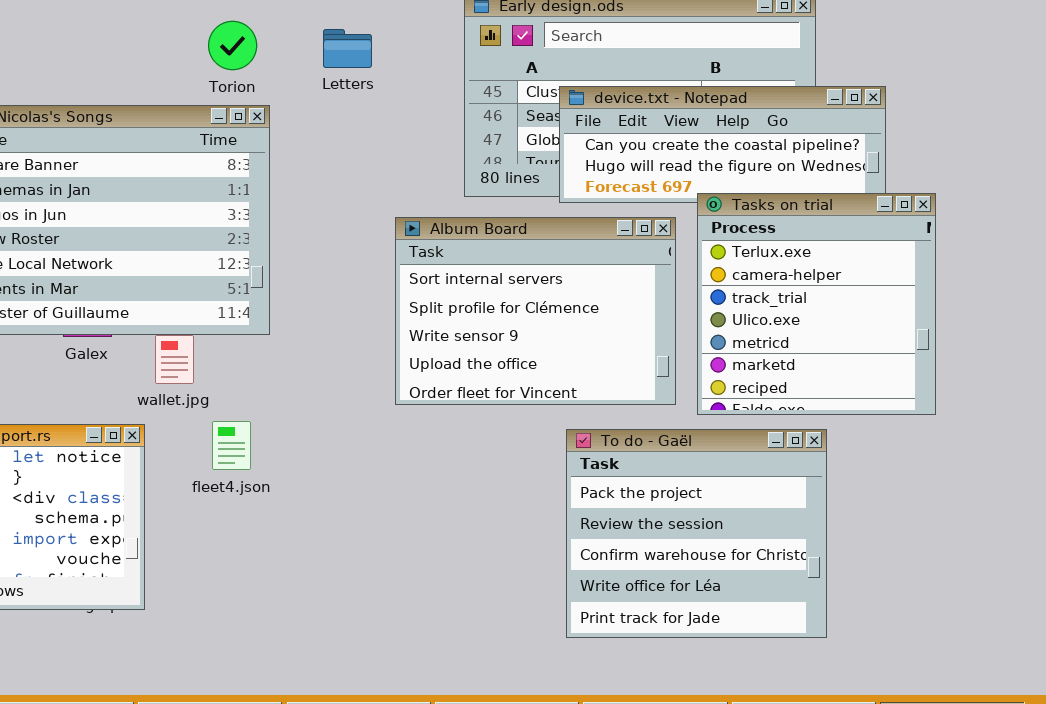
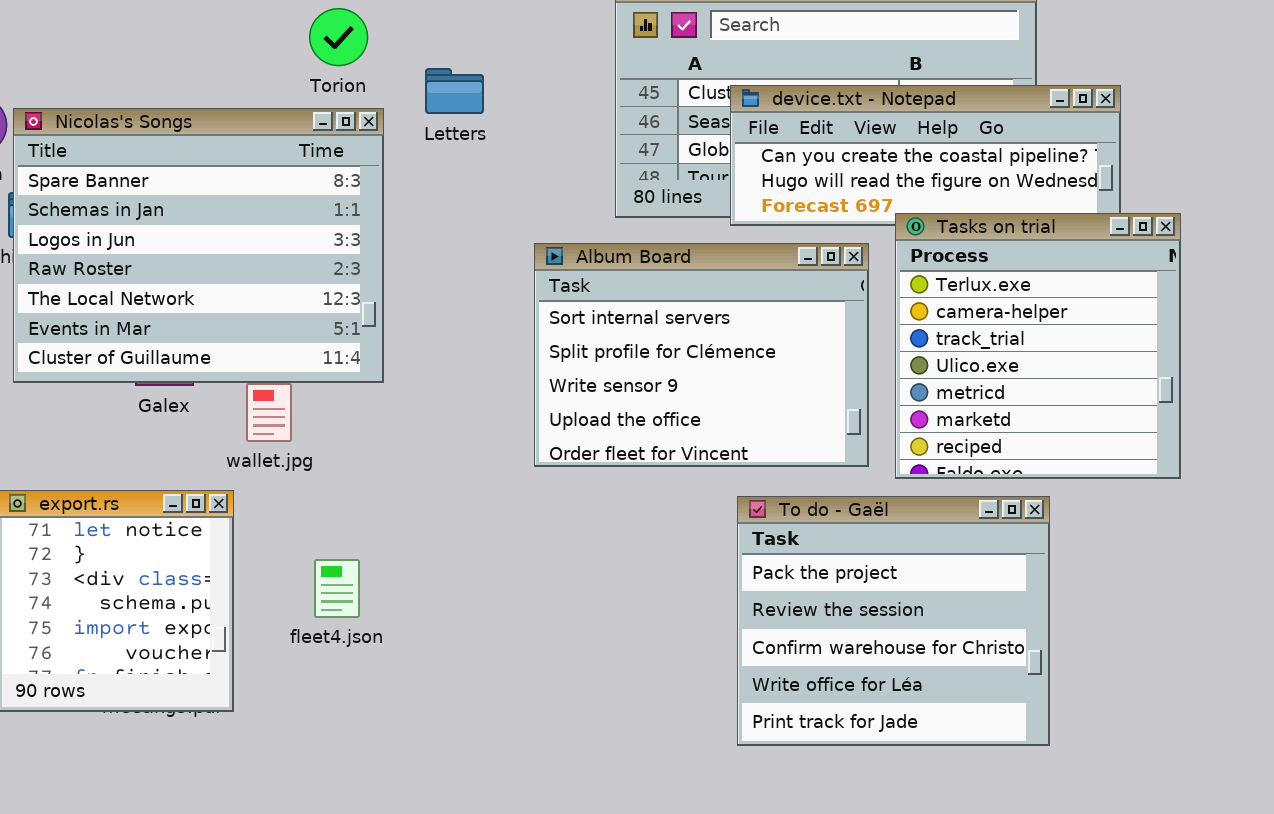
Letters: [323,29,372,68] -> [425,68,484,114], moved
fleet4.json: [212,421,251,470] -> [314,559,360,618], moved

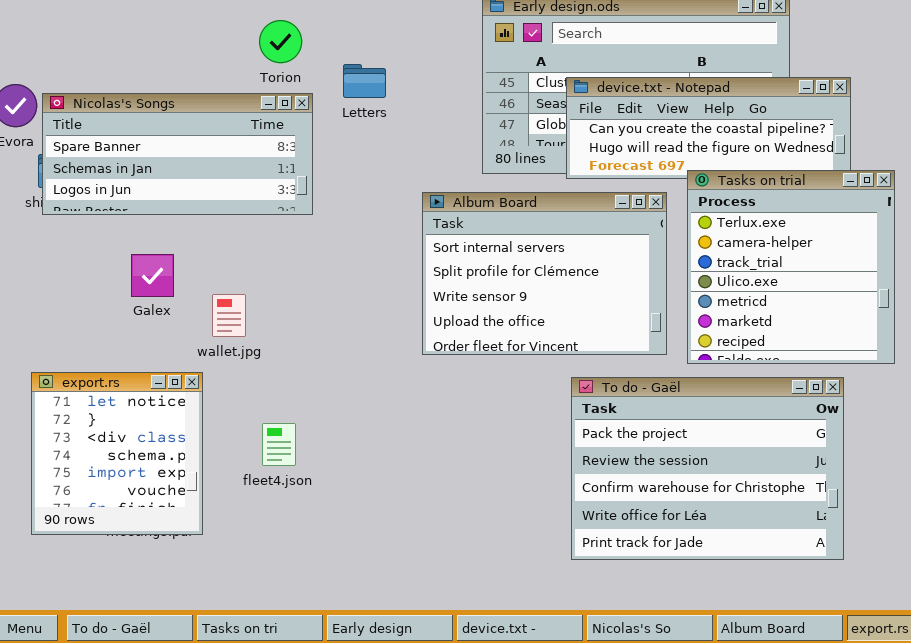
Nicolas's Songs: [13,108,384,383] -> [42,93,313,215], resized
To do - Gaël: [737,496,1050,746] -> [571,377,844,560], resized

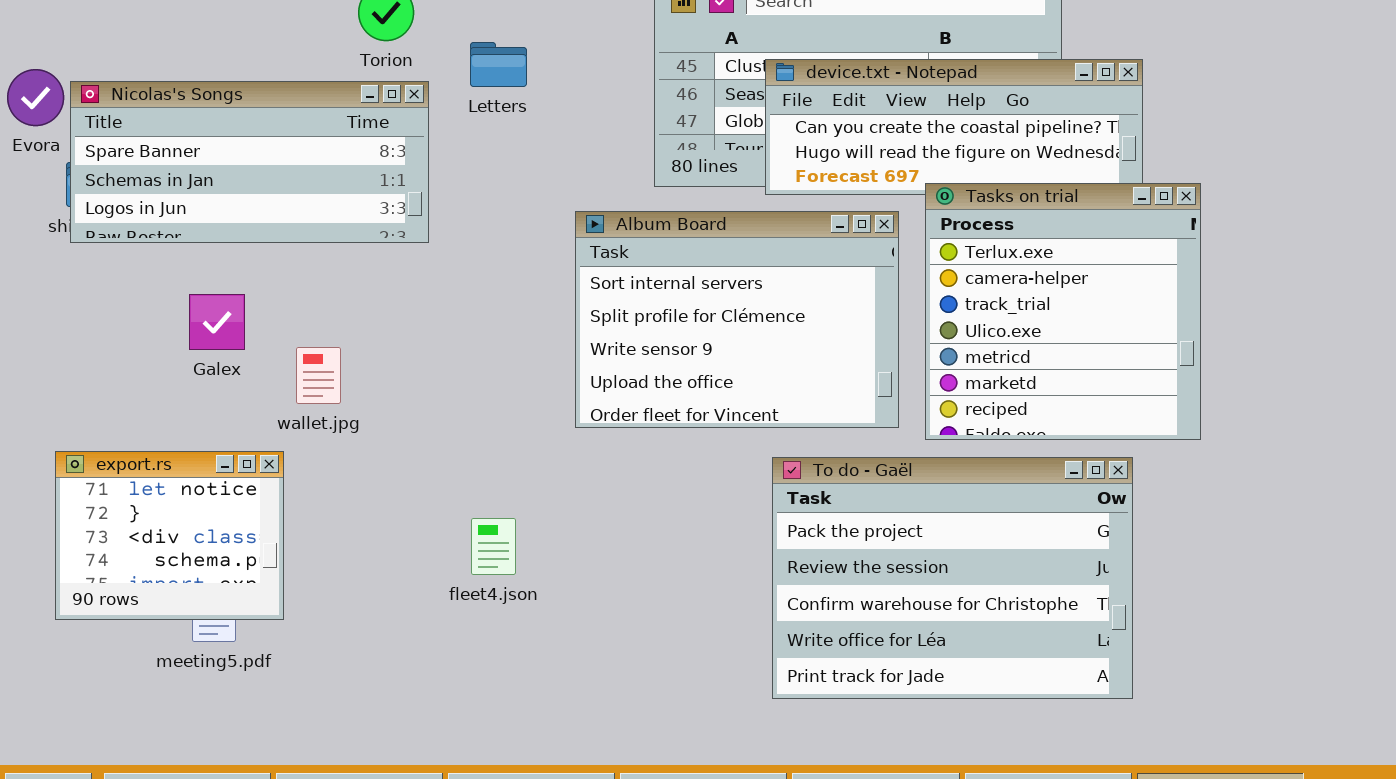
export.rs: [31,372,203,535] -> [55,451,284,620], resized
fleet4.json: [262,423,296,466] -> [471,518,516,575], moved

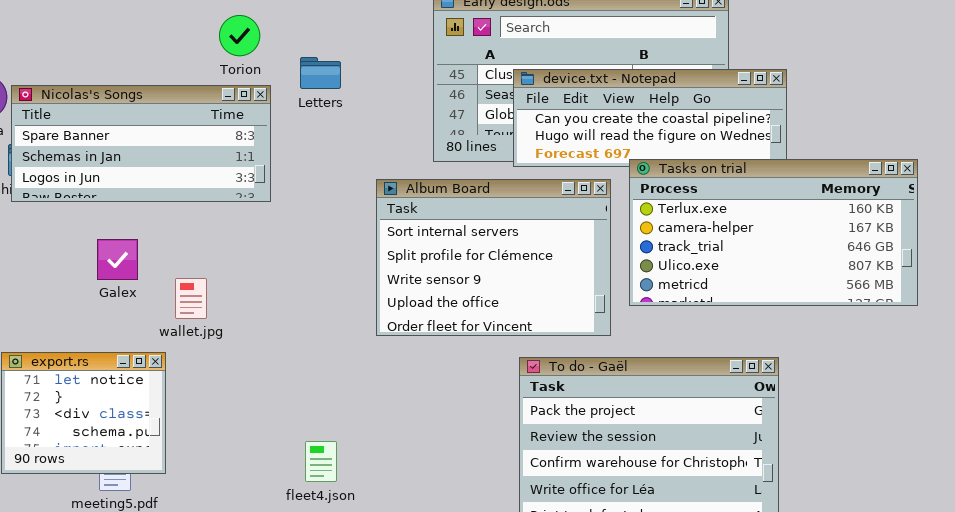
Tasks on trial: [925,183,1201,440] -> [629,159,918,306], resized
fleet4.json: [471,518,516,575] -> [305,441,337,482], moved

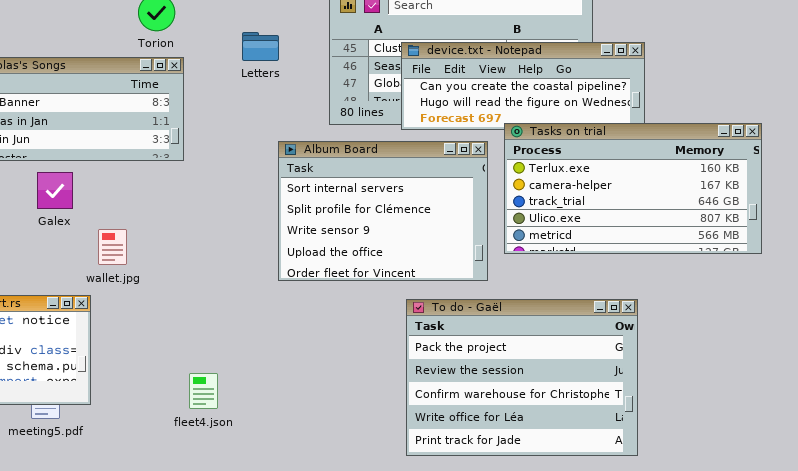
Letters: [300,57,341,89] -> [242,32,279,61], moved
Galex: [97,239,138,280] -> [37,172,73,209], moved
fleet4.json: [305,441,337,482] -> [189,373,218,409], moved

